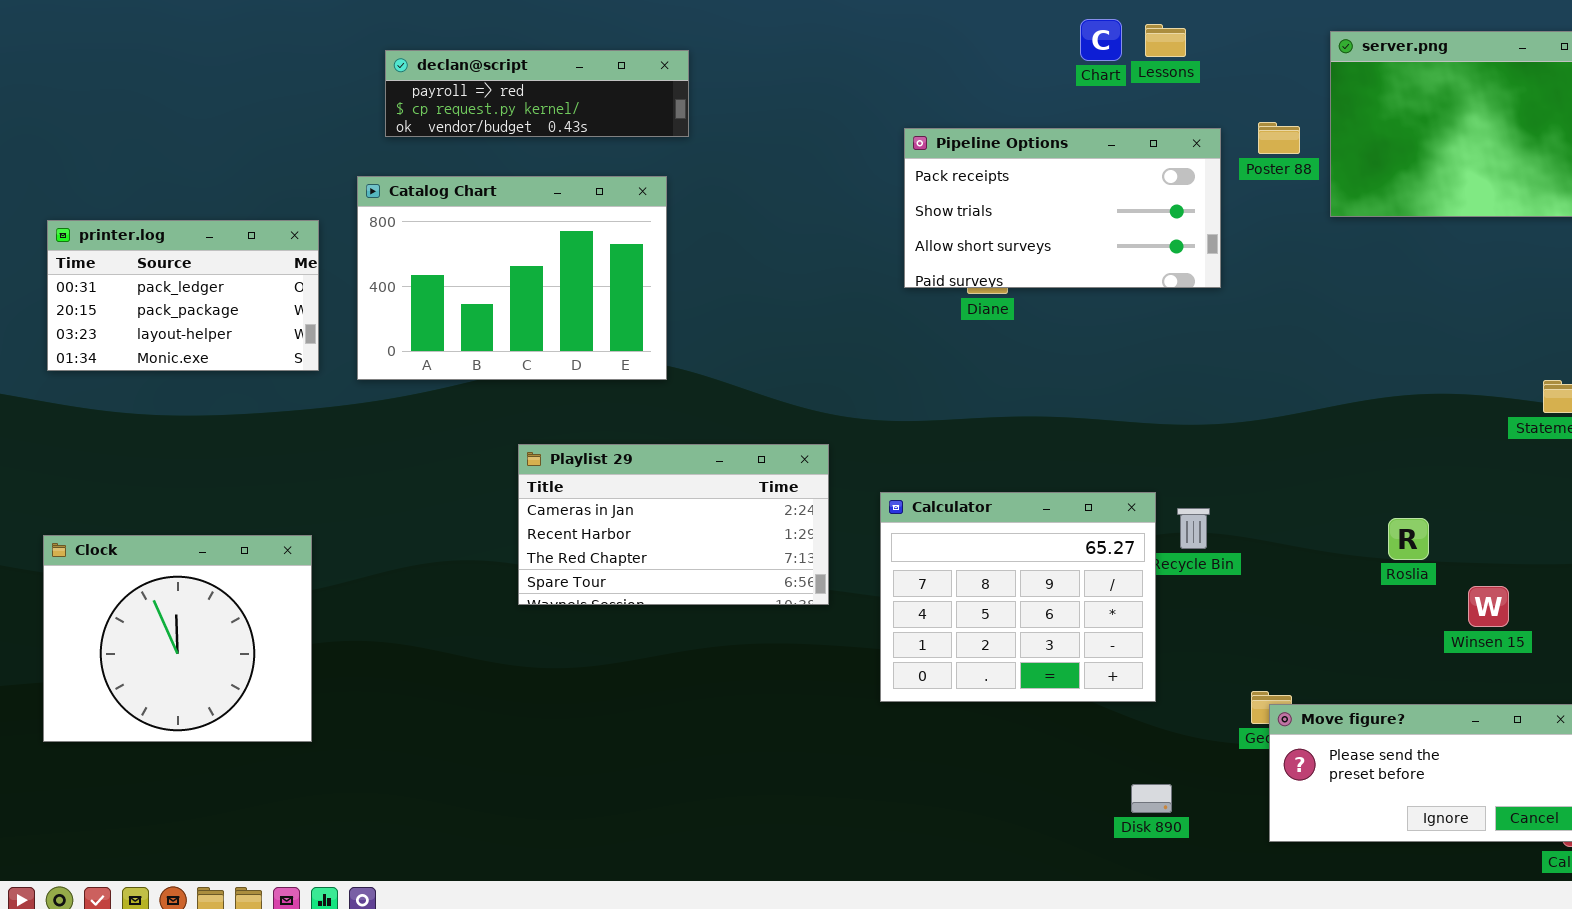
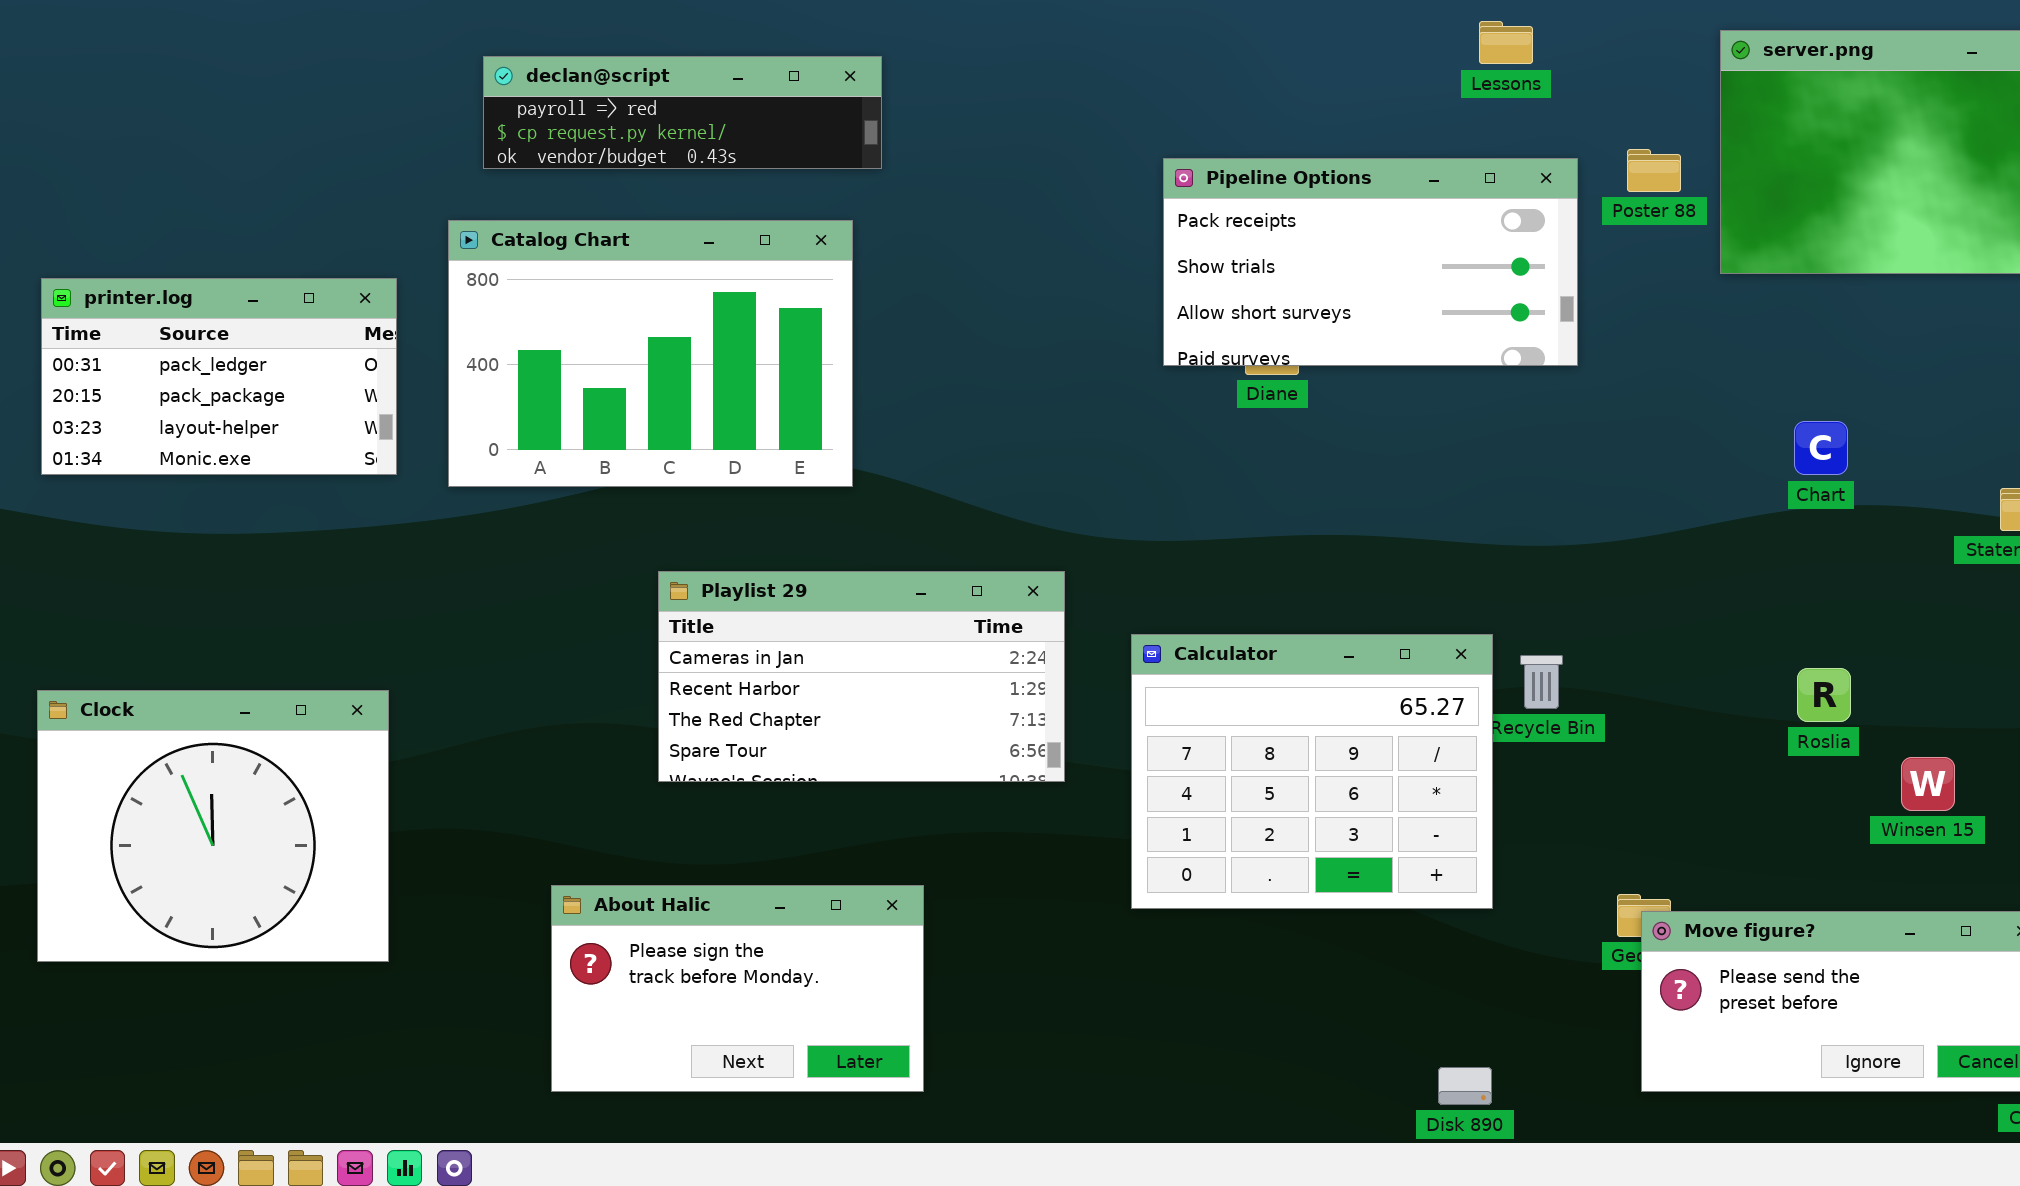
Chart: [1080,19,1122,61] -> [1794,421,1848,475], moved
About Halic: none -> [551,885,924,1092], opened
Disk 890: [1131,784,1172,813] -> [1438,1067,1492,1105], moved

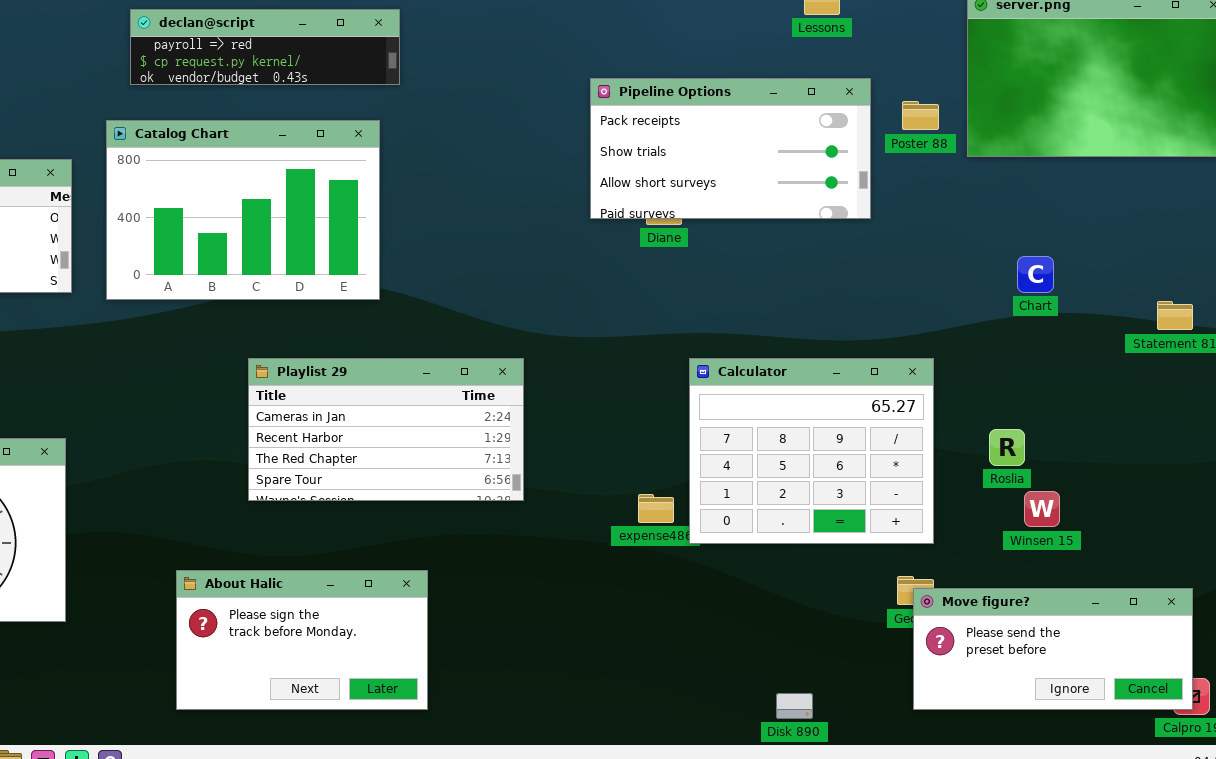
Poster 88: [1627,149,1681,192] -> [902,101,939,130], moved
Calculator: [1131,634,1493,909] -> [689,358,934,544], moved
Roslia: [1797,668,1851,722] -> [989,429,1025,466], moved
Winsen 15: [1901,757,1955,811] -> [1024,491,1060,527], moved

